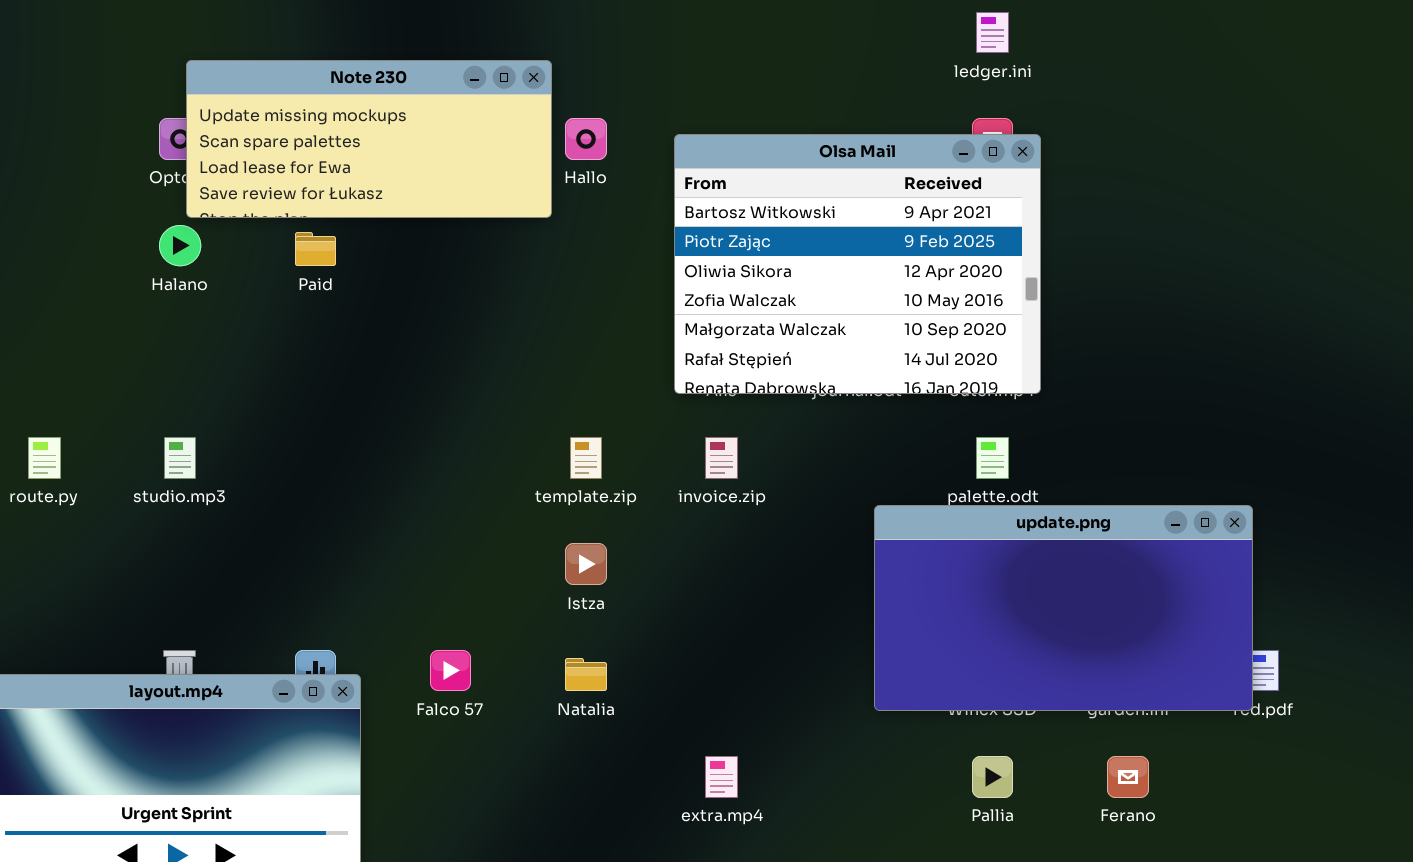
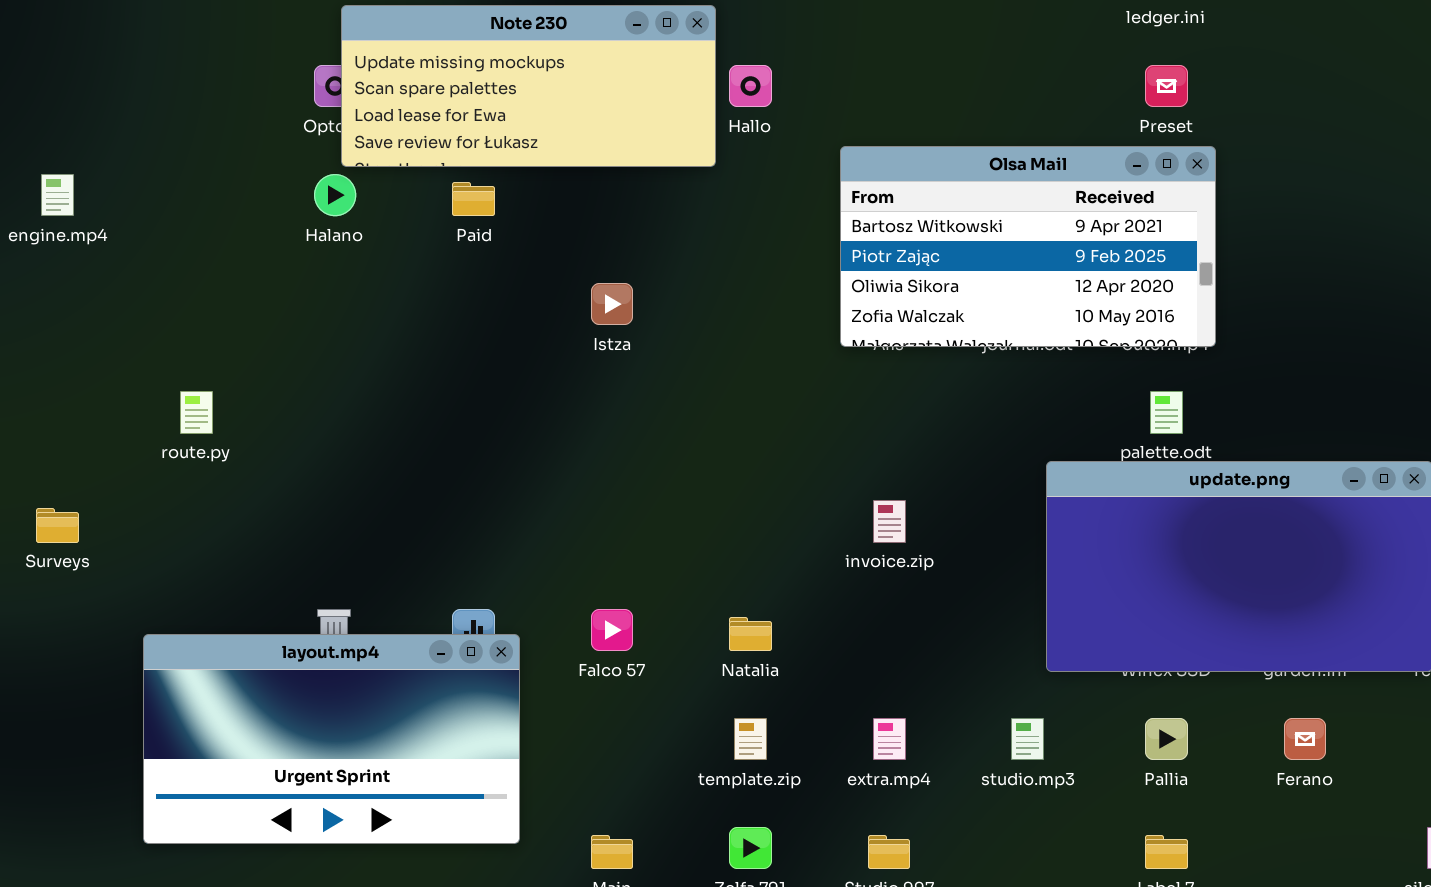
Olsa Mail: [674,134,1041,394] -> [840,146,1216,347], resized
studio.mp3: [164,437,196,479] -> [1011,718,1044,760], moved
template.zip: [570,437,602,479] -> [734,718,767,760], moved
invoice.zip: [705,437,738,479] -> [873,500,906,543], moved
Istza: [565,543,607,585] -> [591,283,633,325], moved

